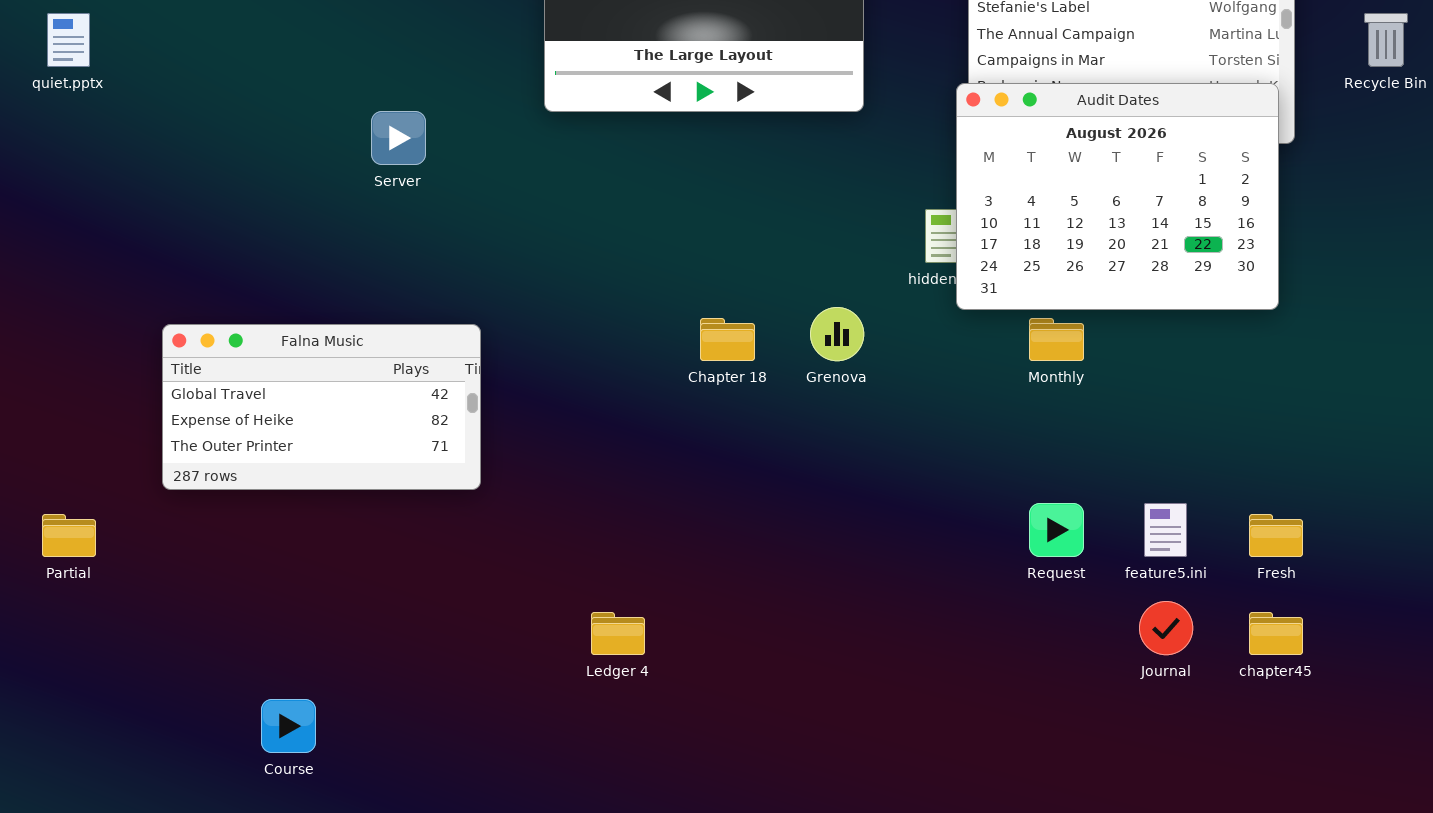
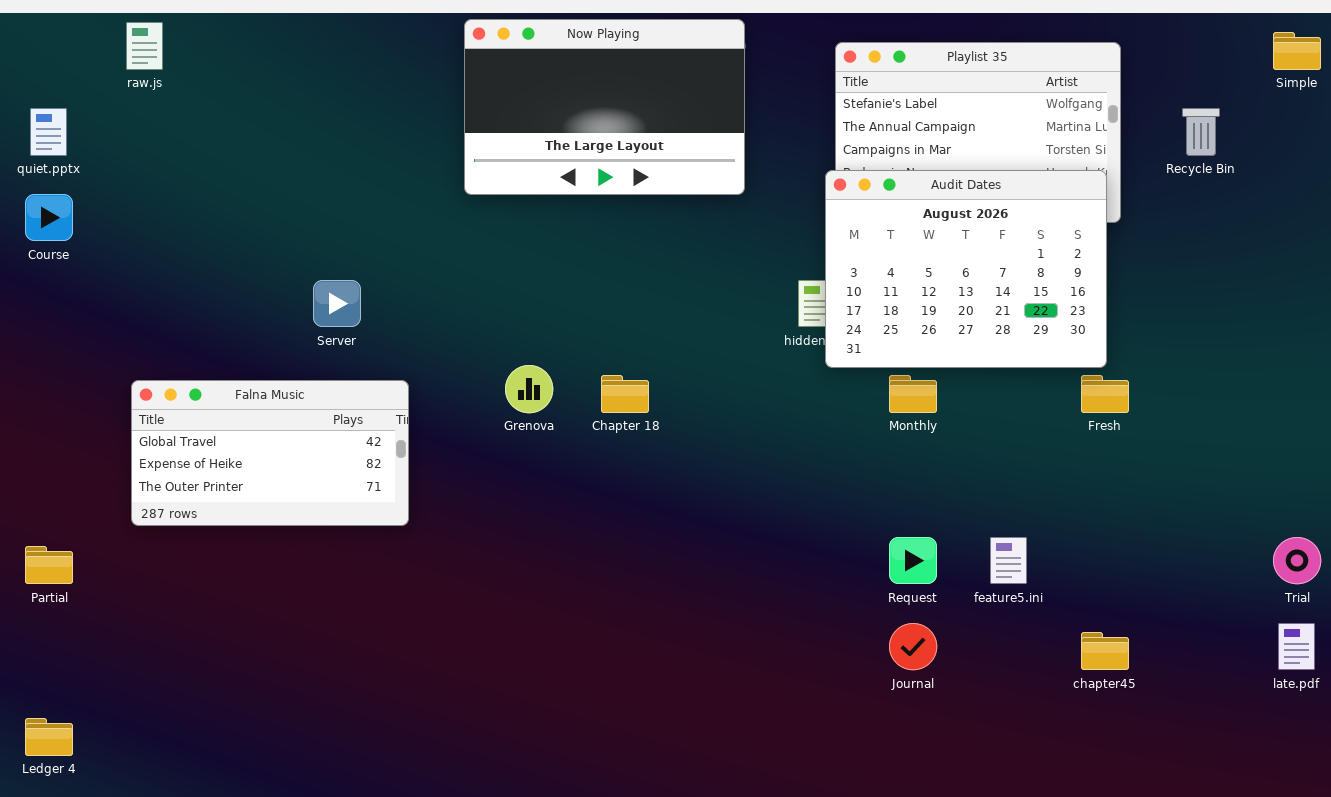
Server: [371,111,426,165] -> [313,280,361,327], moved
Grenova: [810,307,864,361] -> [505,365,553,413], moved
Fresh: [1249,514,1303,557] -> [1081,375,1129,413], moved
Journal: [1139,601,1193,655] -> [889,623,937,670], moved
Ledger 4: [591,612,645,655] -> [25,718,73,756], moved
Course: [261,699,316,753] -> [25,194,73,241], moved

